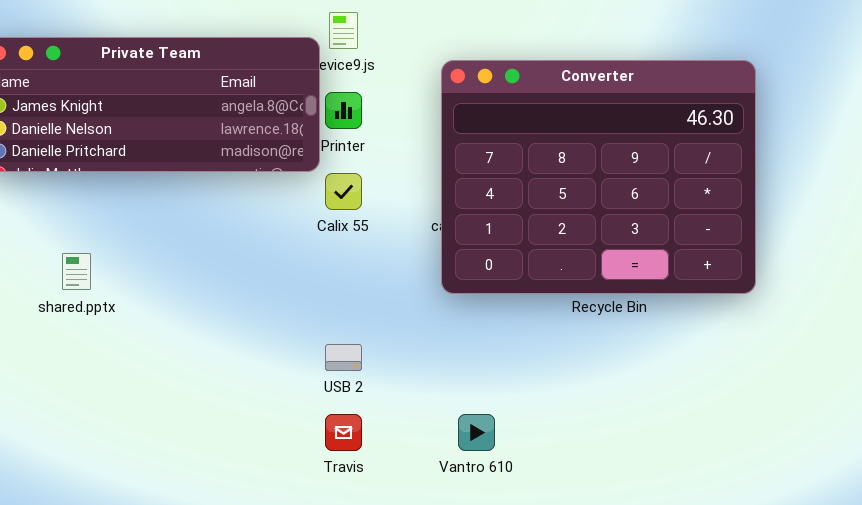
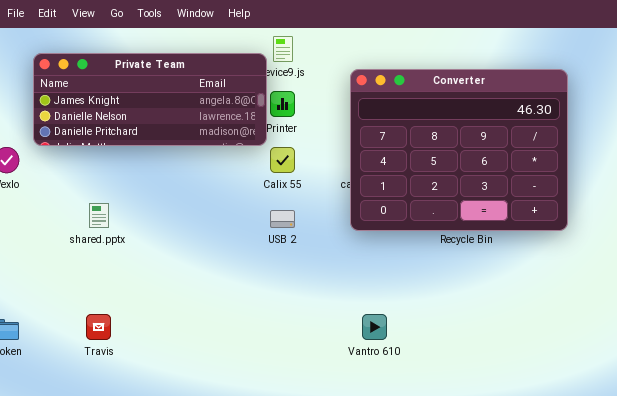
USB 2: [325,344,362,371] -> [270,210,295,228], moved
Travis: [325,414,362,451] -> [86,314,111,340], moved

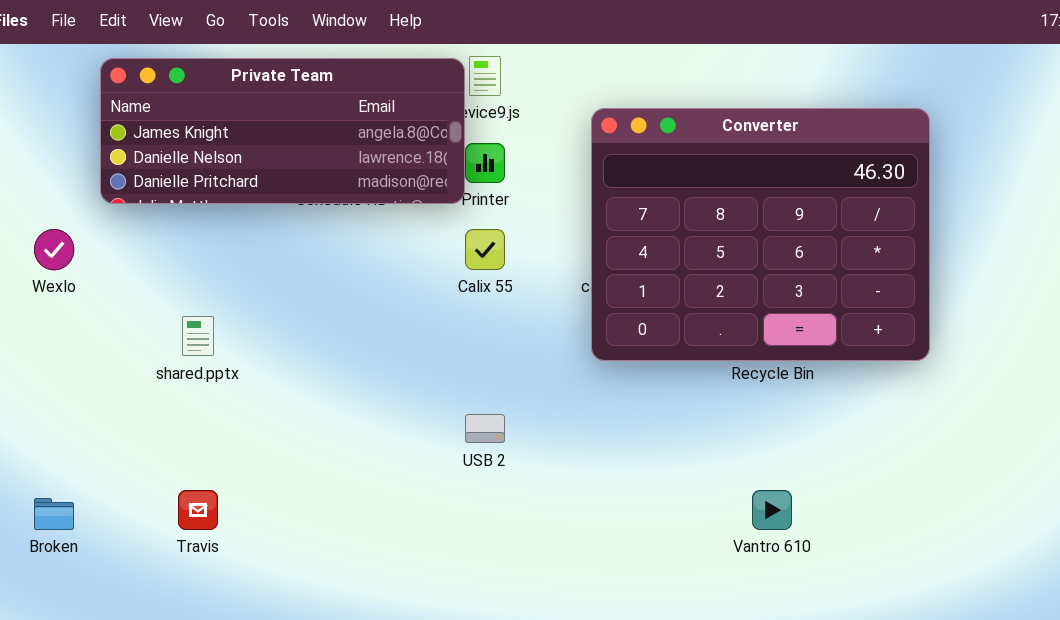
Private Team: [33,53,267,146] -> [100,58,465,204], moved
USB 2: [270,210,295,228] -> [465,414,505,443], moved
Vantro 610: [362,314,387,340] -> [752,490,792,530], moved

